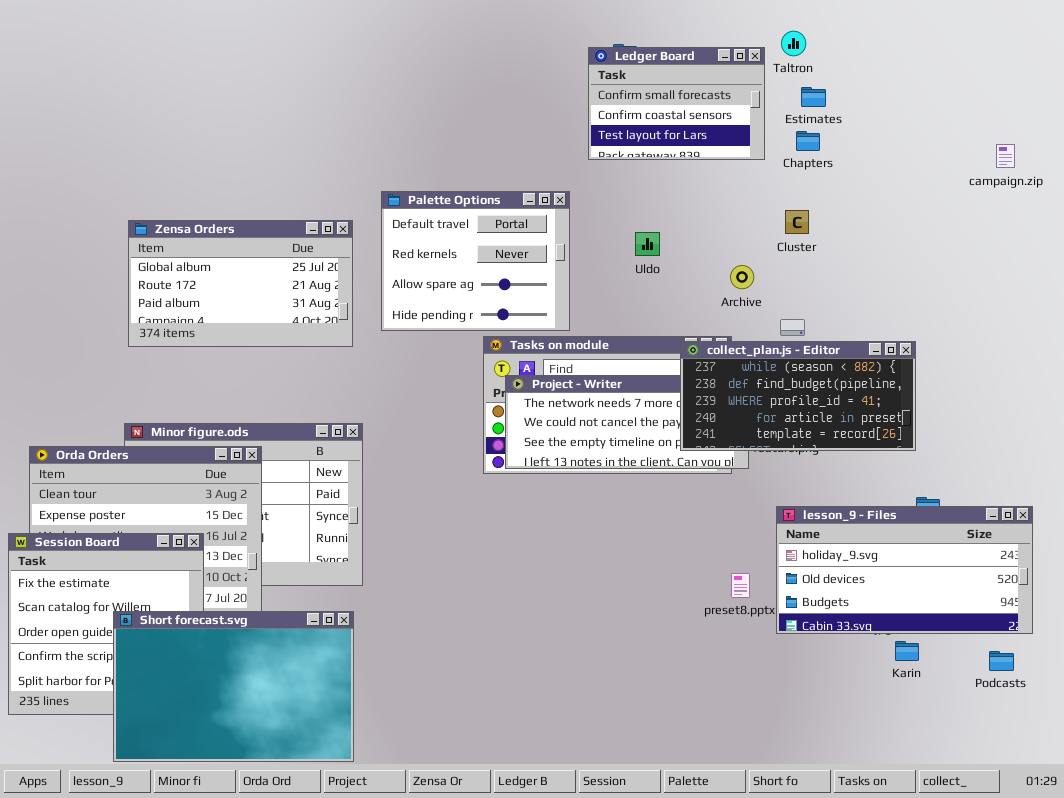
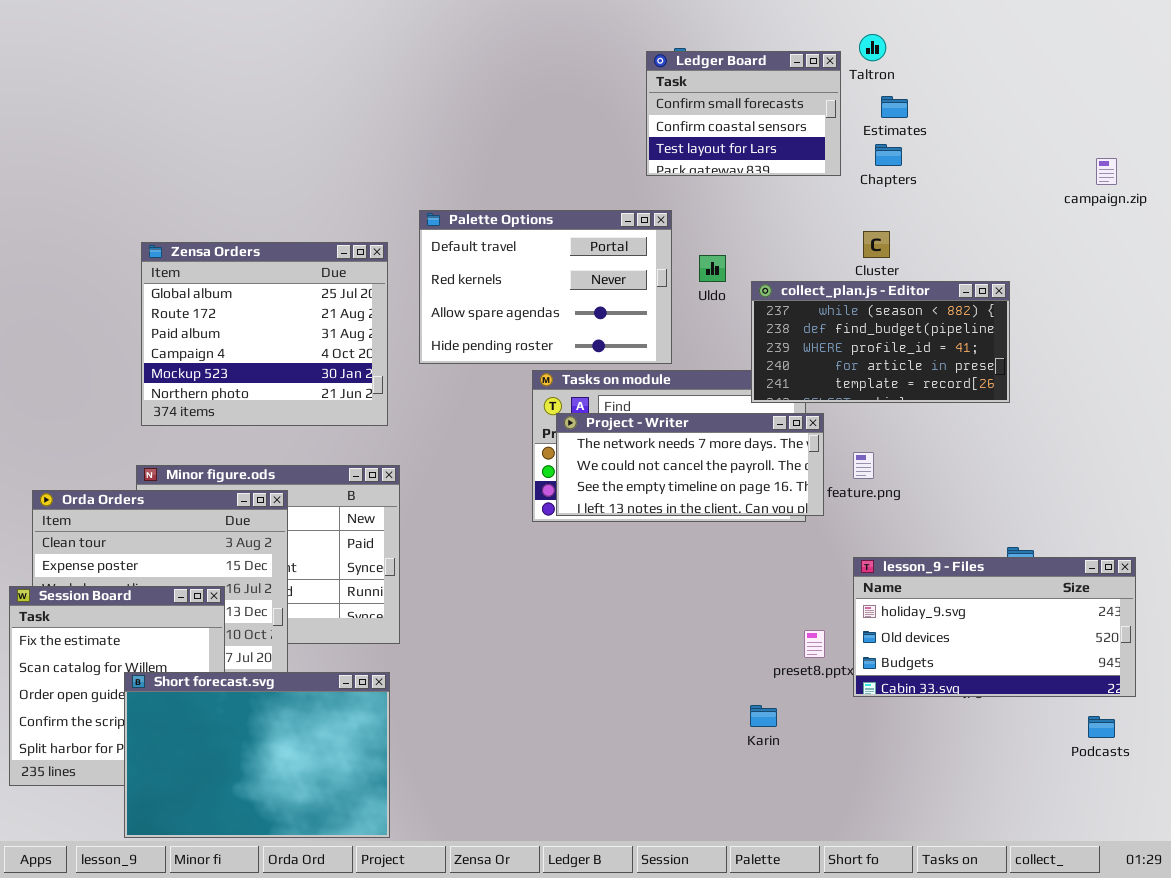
Palette Options: [381,191,570,331] -> [419,210,672,364], resized
Zensa Orders: [128,220,353,347] -> [141,242,388,426], resized
collect_plan.js - Editor: [680,341,916,451] -> [751,281,1010,403], moved
Karin: [895,641,919,661] -> [750,705,777,727], moved

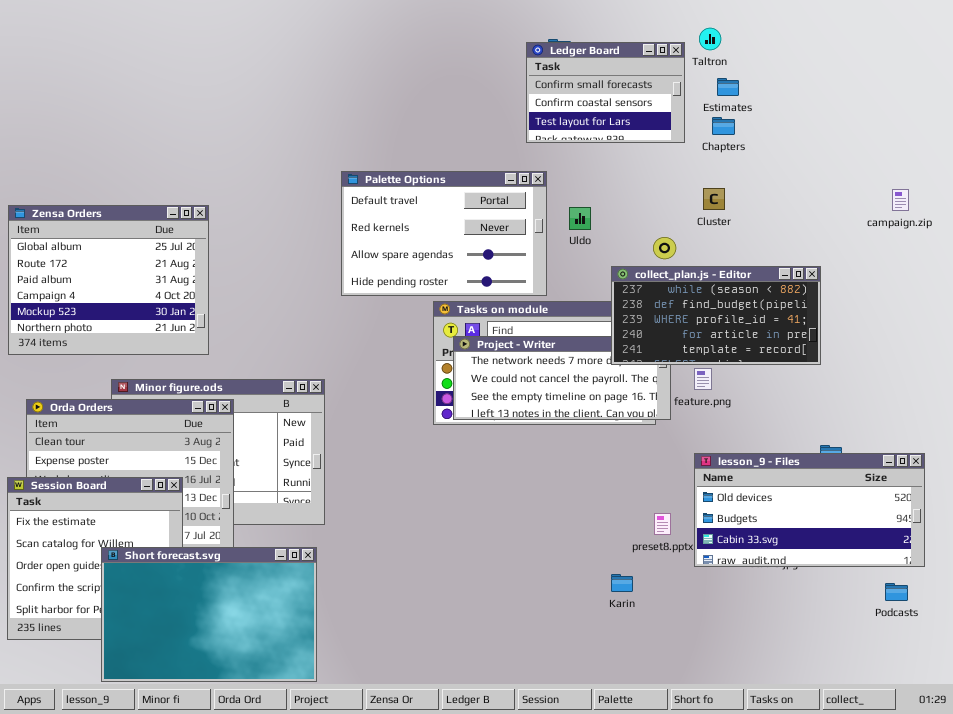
campaign.zip: [1096,158,1117,185] -> [892,189,909,211], moved
Zensa Orders: [141,242,388,426] -> [8,205,209,355], moved
collect_plan.js - Editor: [751,281,1010,403] -> [611,266,821,365], moved
lesson_9 - Files: [853,557,1136,697] -> [694,453,925,567], scrolled down 1 row

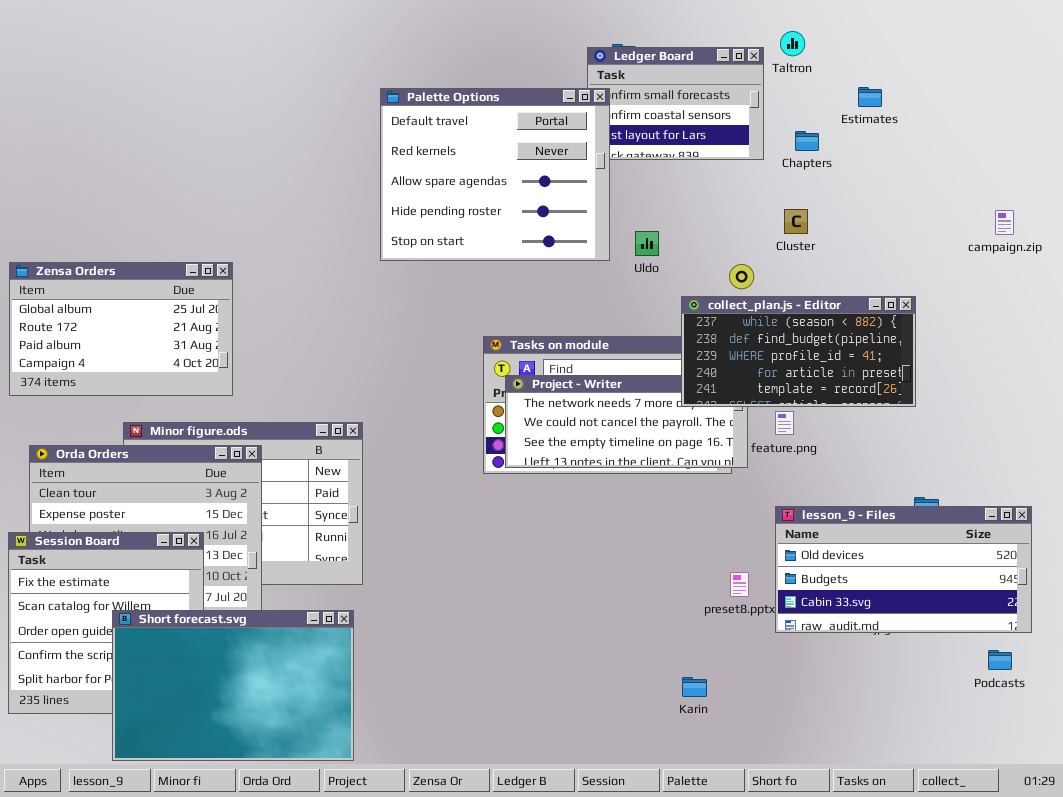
Estimates: [717,78,739,96] -> [858,87,882,107], moved
Palette Options: [341,171,547,296] -> [380,88,610,261], moved, resized
Zensa Orders: [8,205,209,355] -> [9,262,233,396], resized
Karin: [611,574,633,592] -> [682,677,707,697], moved

